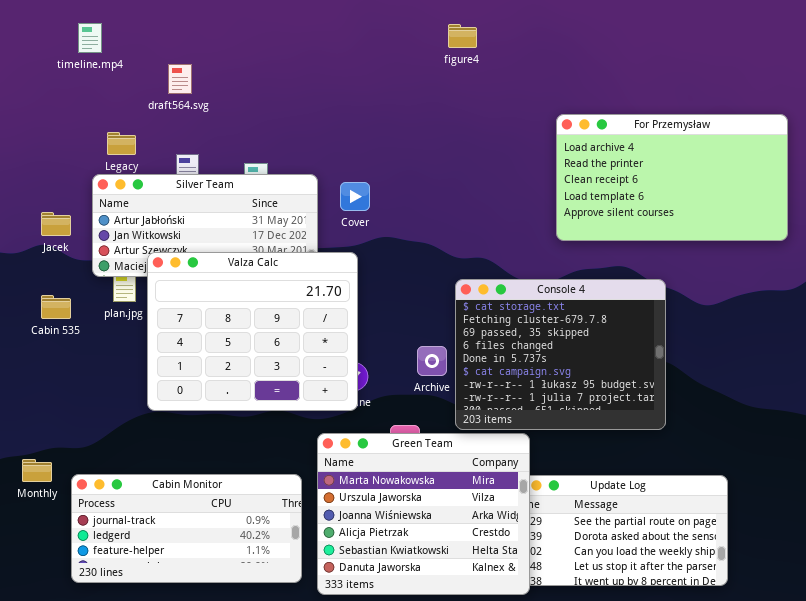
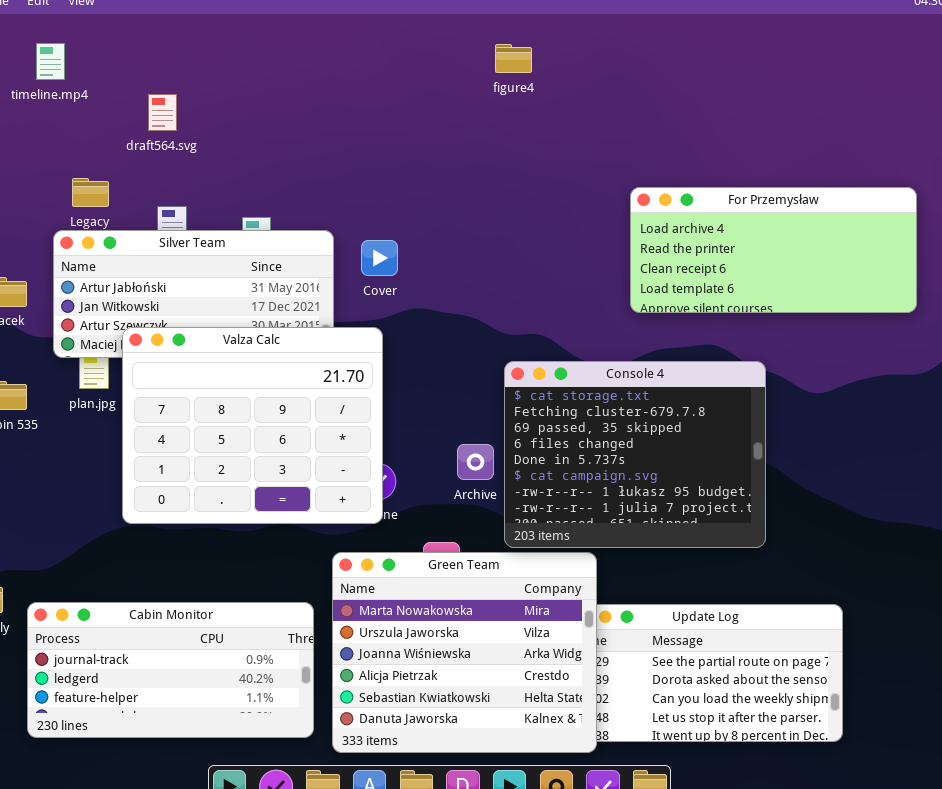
For Przemysław: [556,114,788,241] -> [630,187,917,313], resized

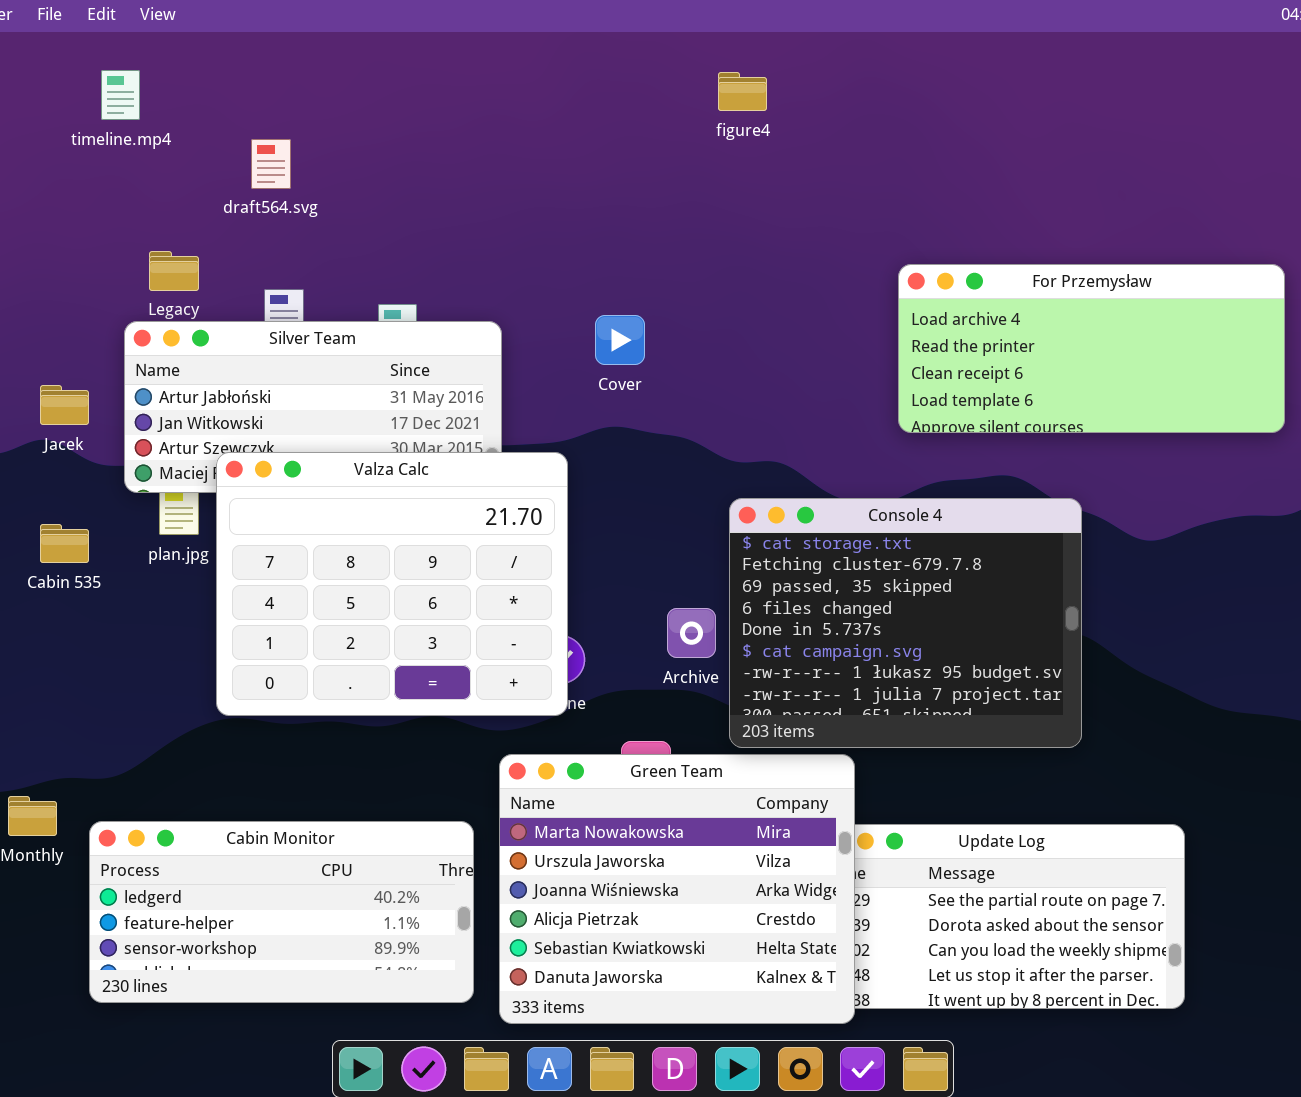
Cover: [361,240,398,276] -> [595,315,645,365], moved
Cabin Monitor: [27,602,314,738] -> [89,821,474,1003], scrolled down 1 row

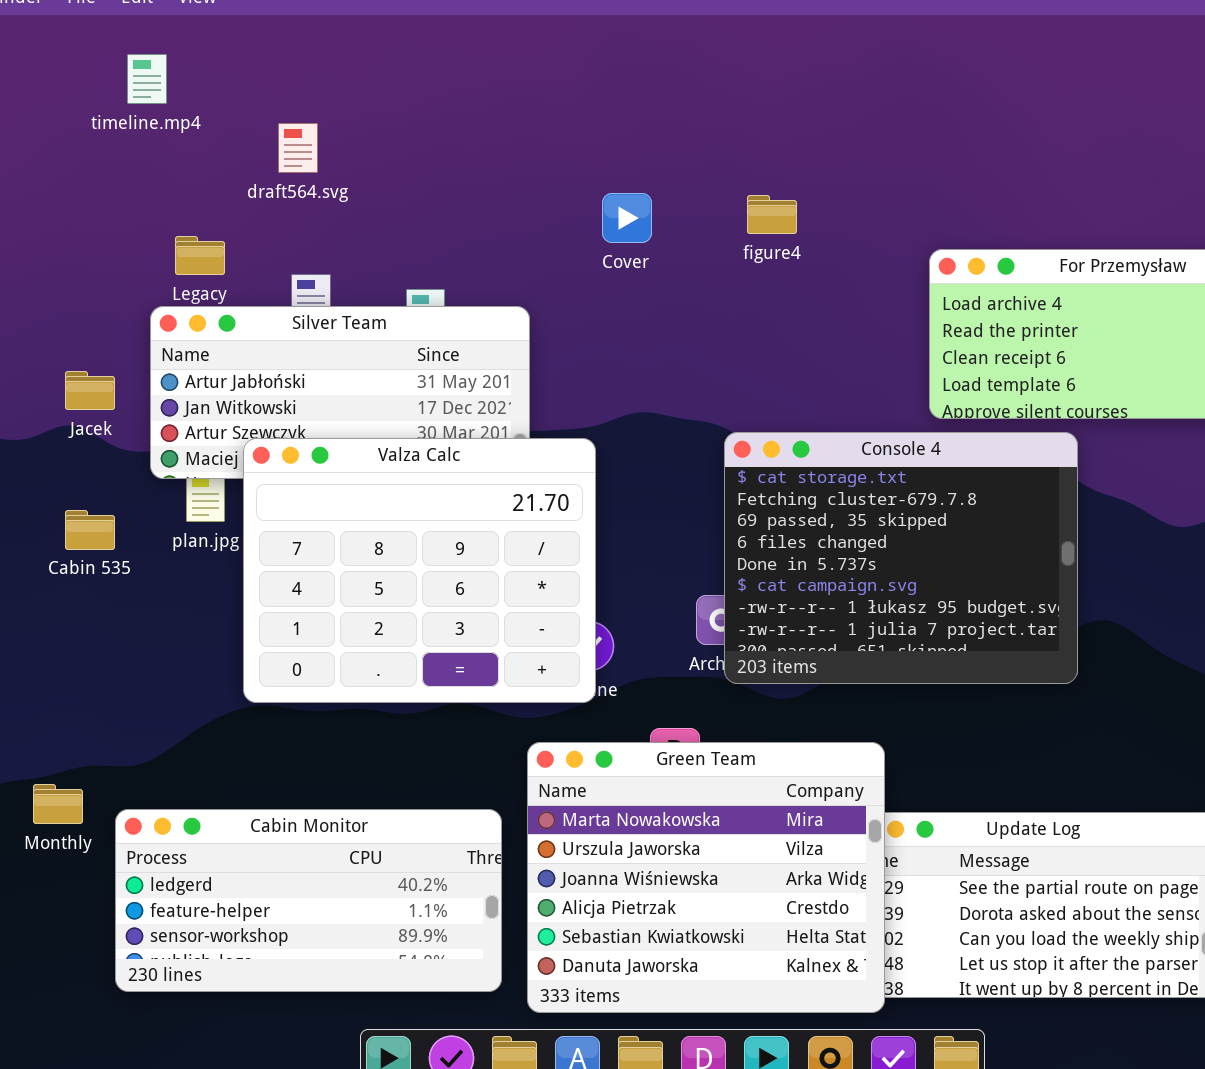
figure4: [718,72,767,111] -> [747,195,797,234], moved
Cover: [595,315,645,365] -> [602,193,652,243], moved
Console 4: [729,498,1082,748] -> [724,432,1078,684], moved

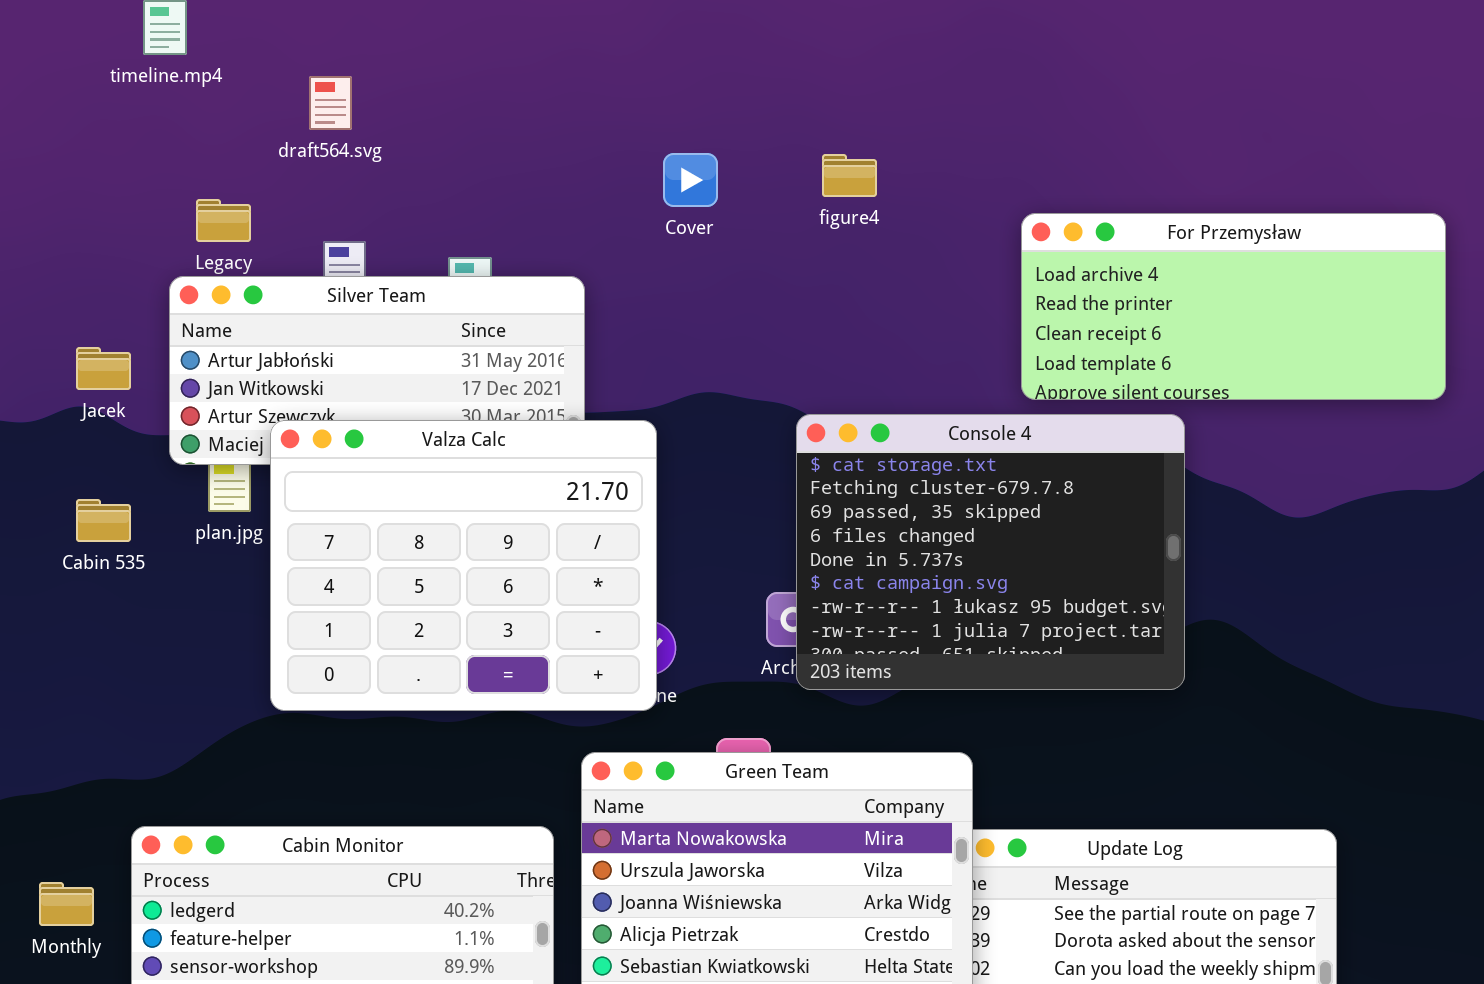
Monthly: [33,784,83,824] -> [39,882,94,926], moved

